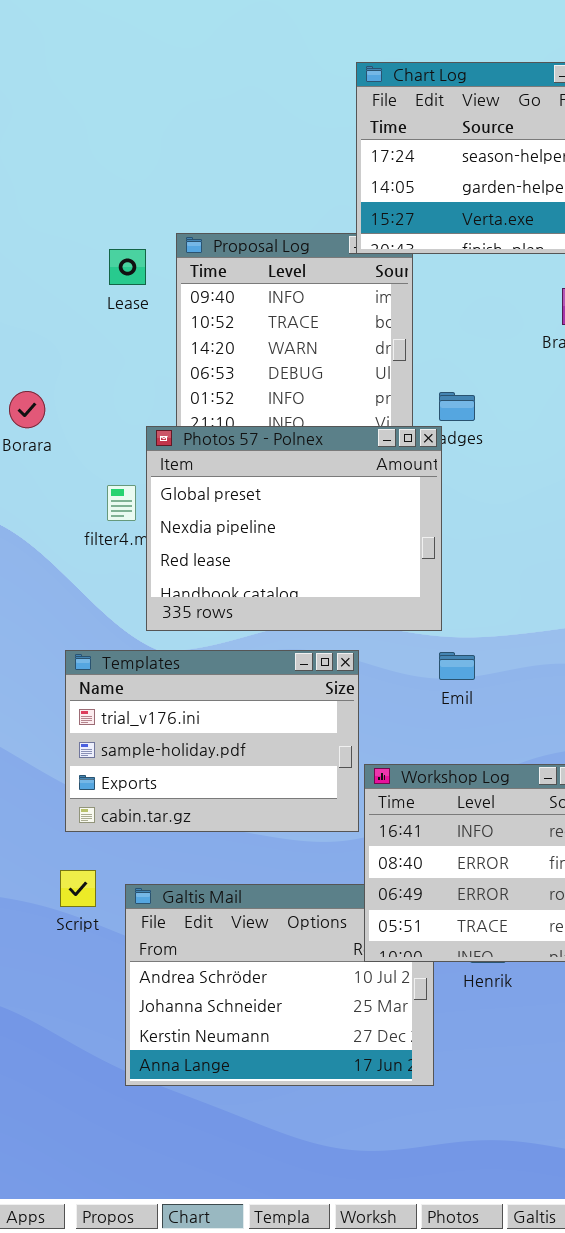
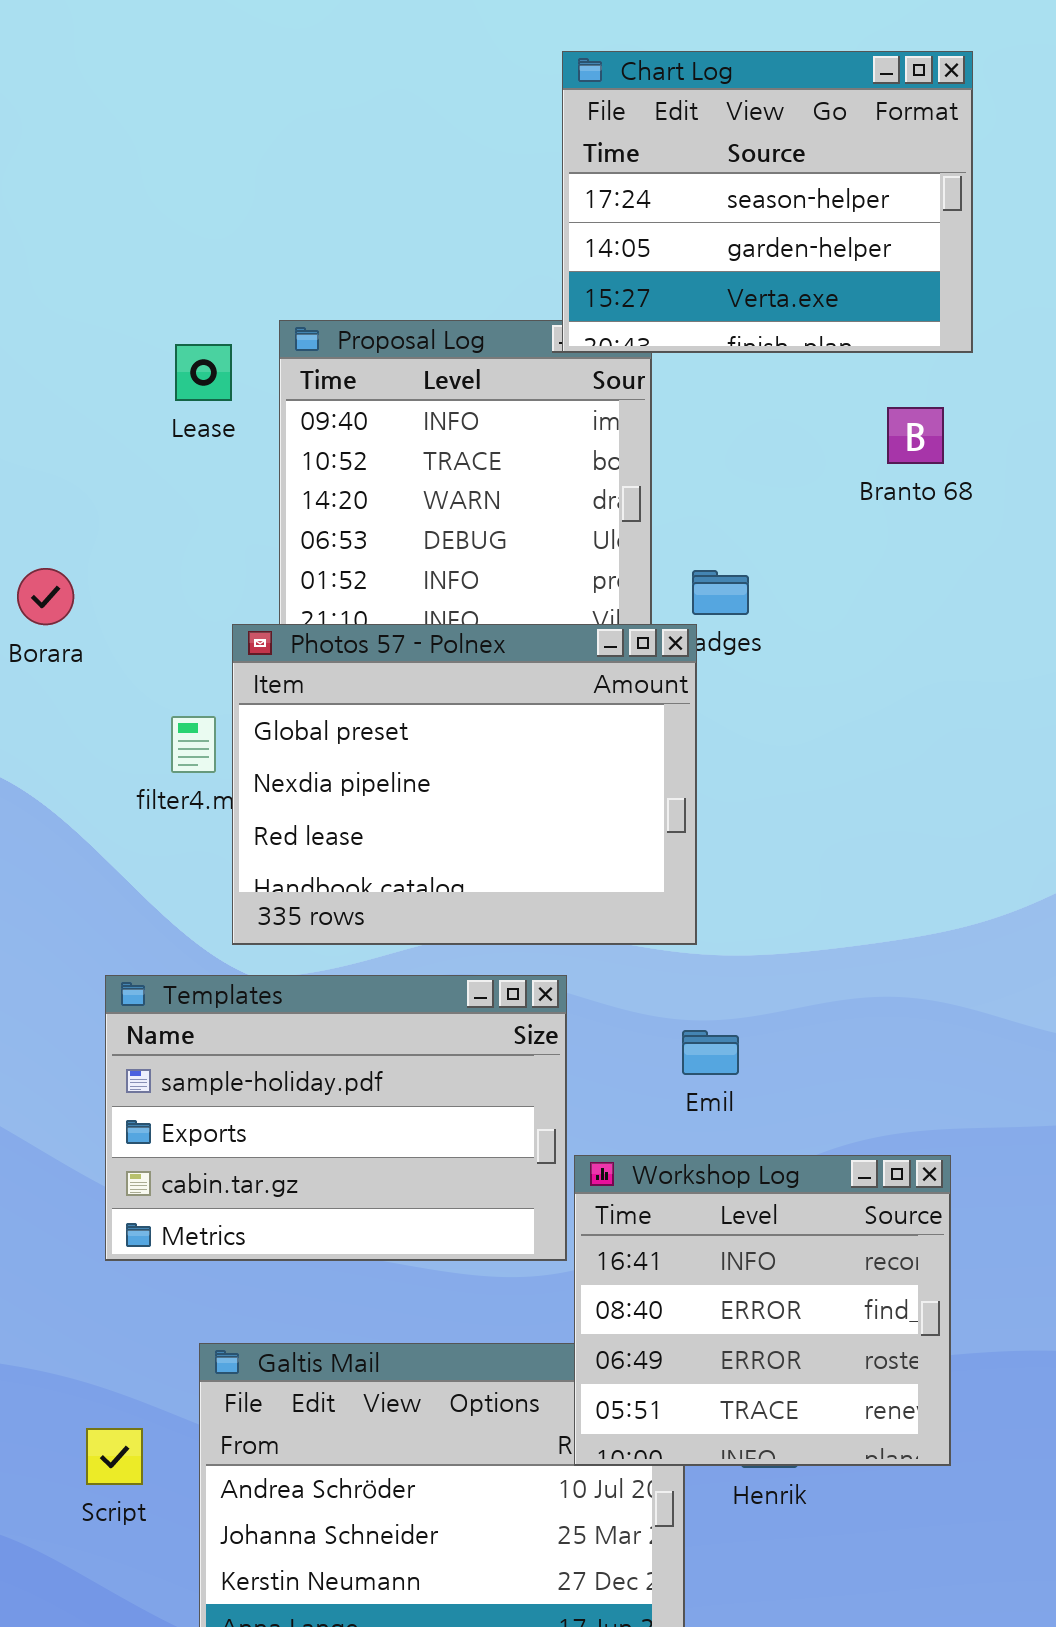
Templates: [65,650,359,832] -> [105,975,567,1261], scrolled down 1 row
Emil: [439,652,475,680] -> [682,1030,739,1075], moved
Script: [60,870,96,907] -> [86,1428,143,1485], moved

